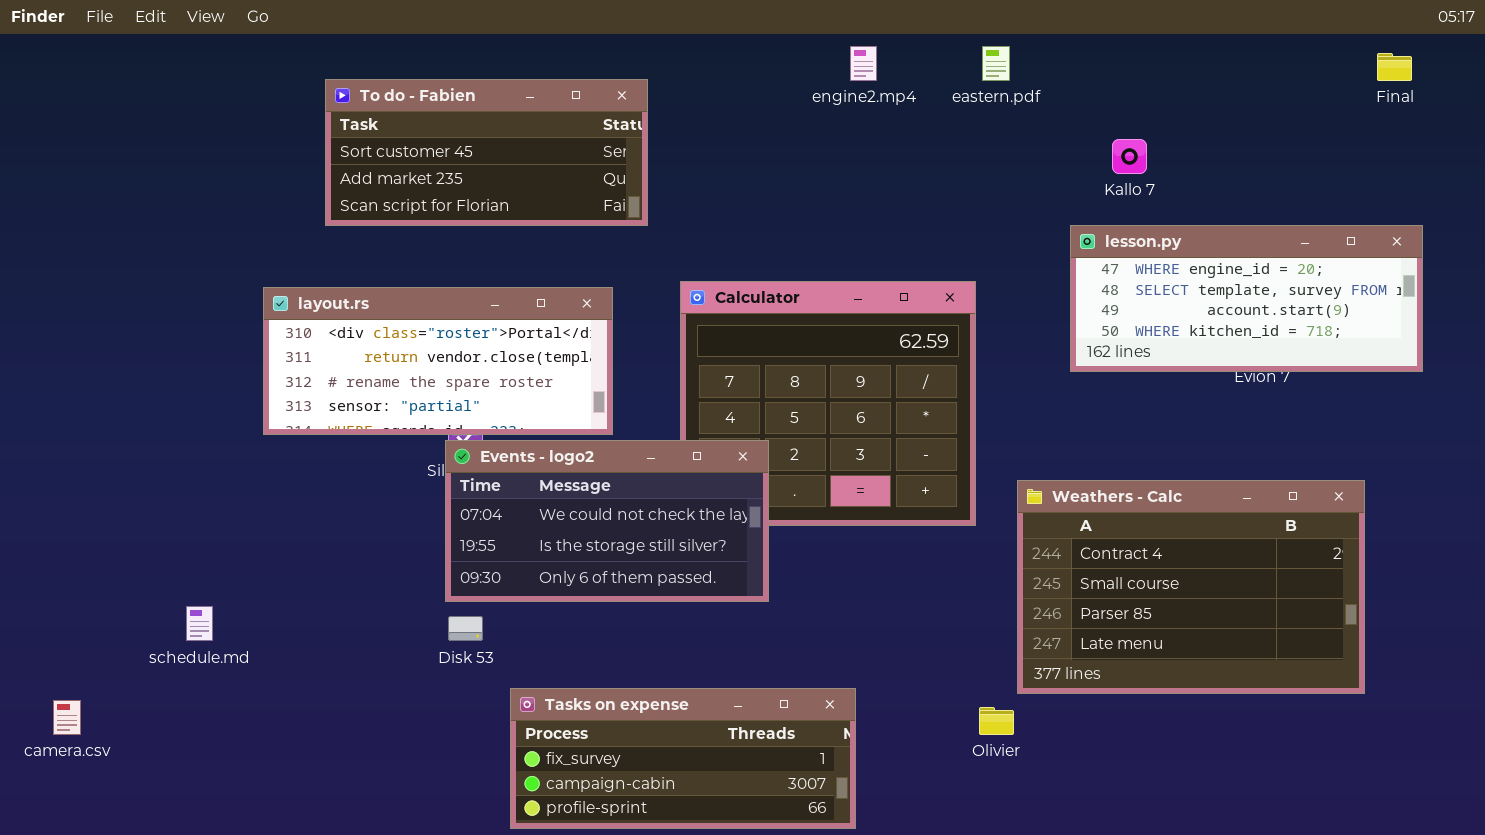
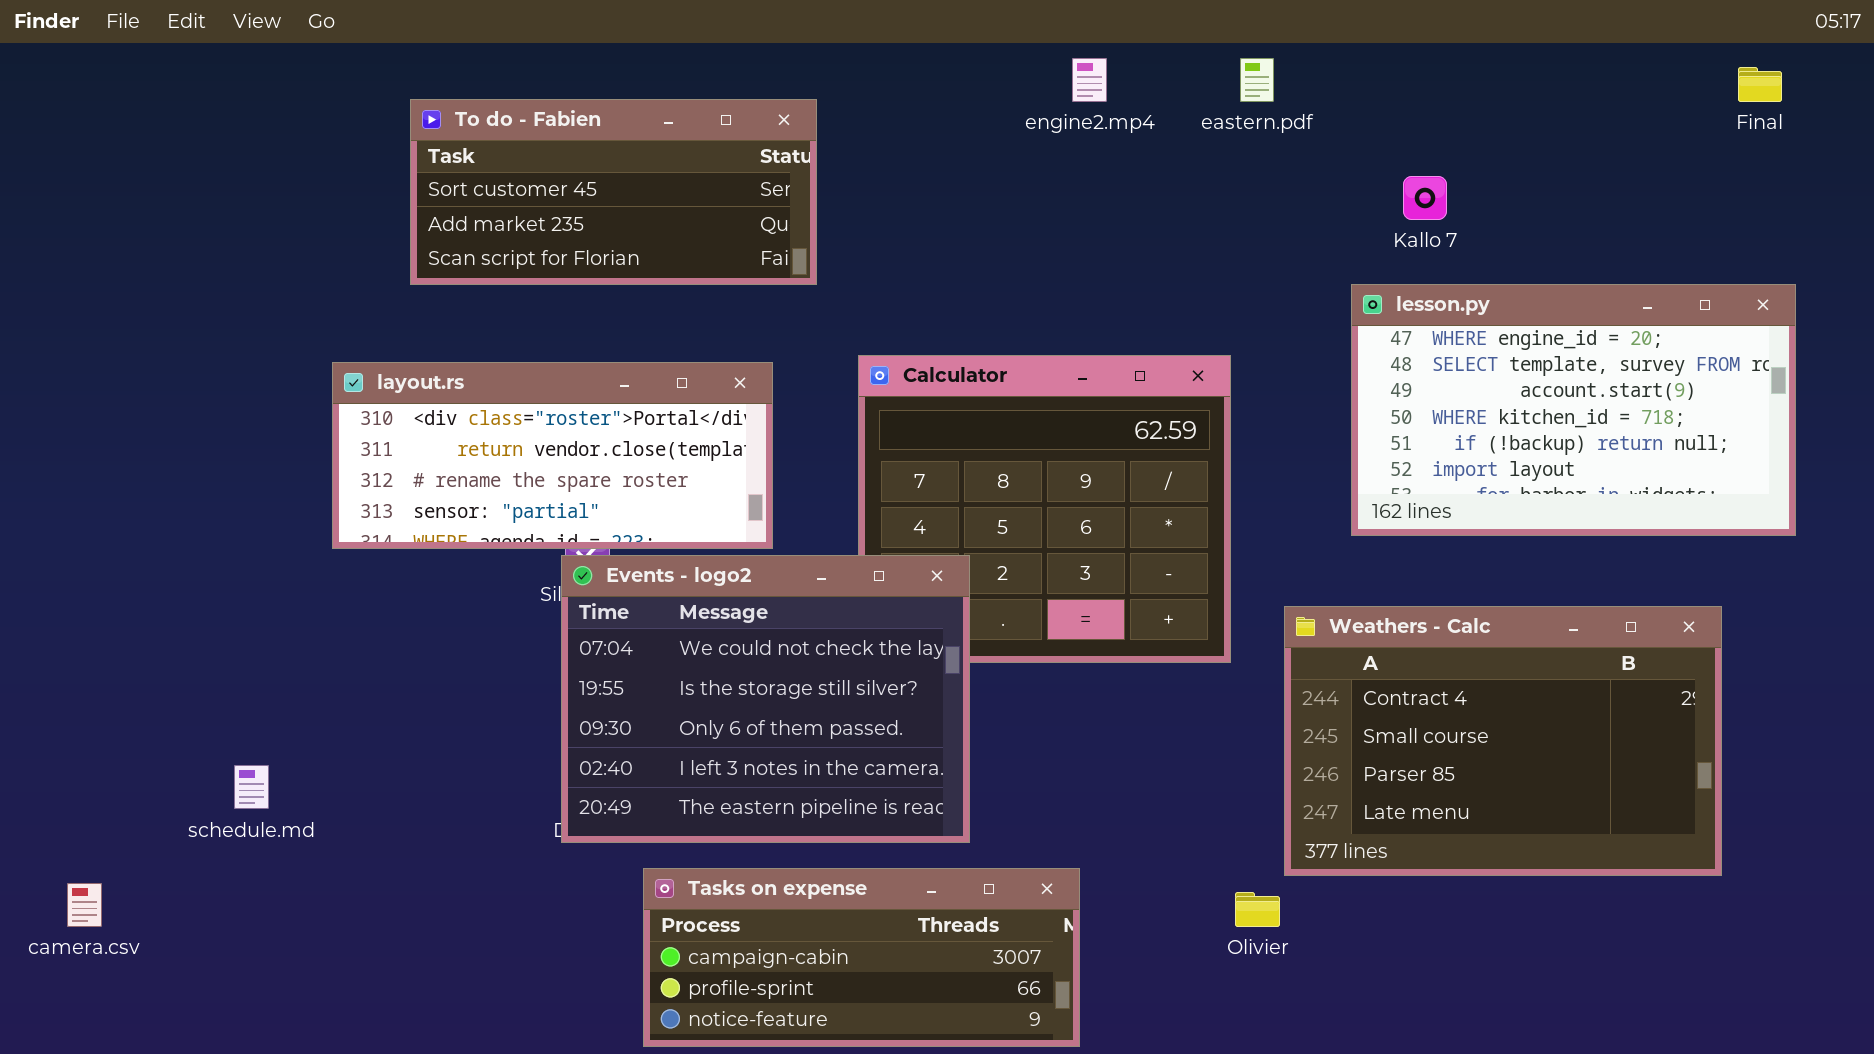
lesson.py: [1070,225,1423,372] -> [1351,284,1796,536], resized
Events - logo2: [445,440,769,602] -> [561,555,970,843], resized
Tasks on expense: [510,688,856,829] -> [643,868,1080,1047], scrolled down 1 row

